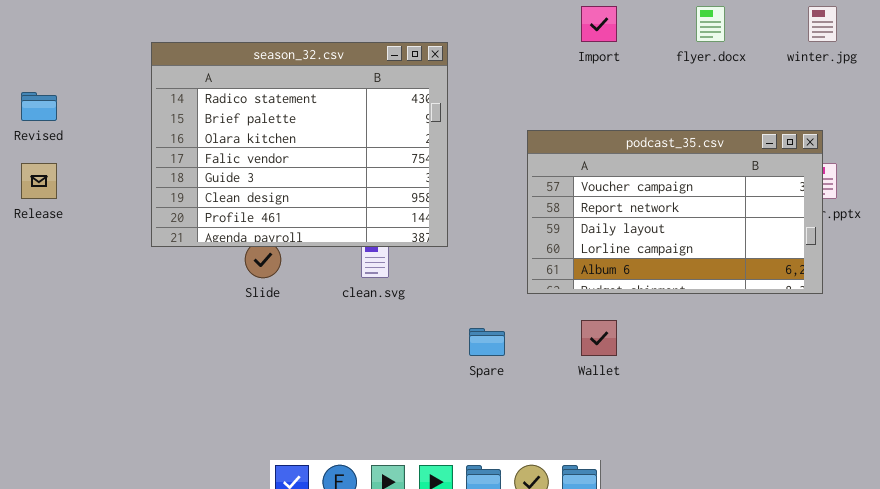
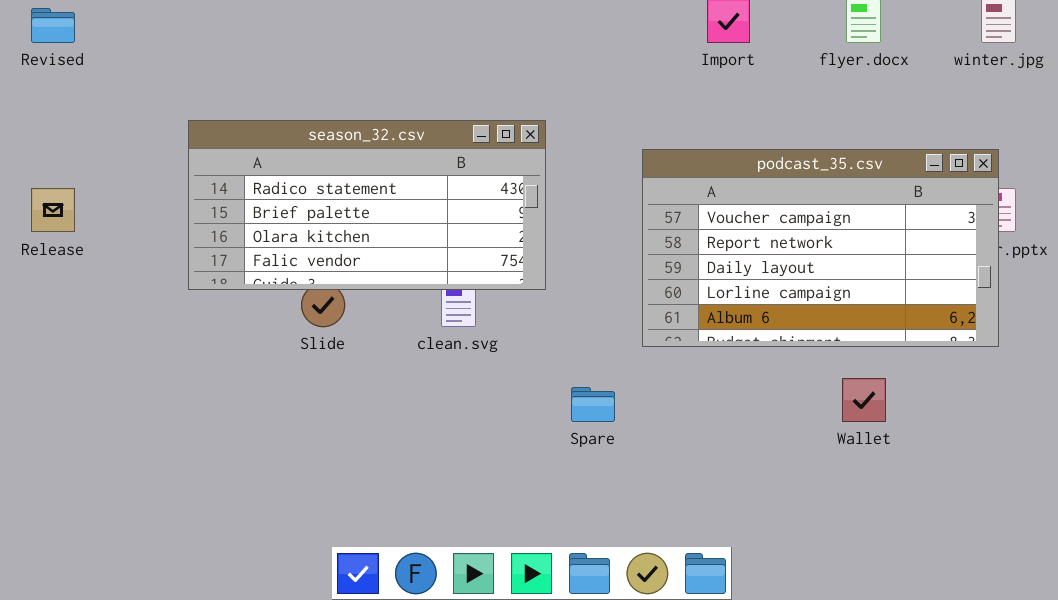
season_32.csv: [151,42,448,247] -> [188,120,546,290], resized
Revised: [21,92,57,121] -> [31,8,75,43], moved
Wallet: [581,320,617,356] -> [842,378,886,422], moved

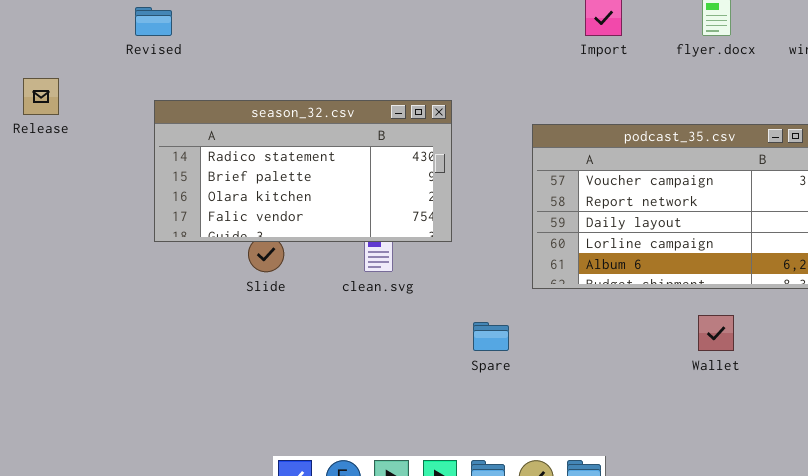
Revised: [31,8,75,43] -> [135,7,172,36], moved
Release: [31,188,75,232] -> [23,78,59,115], moved

